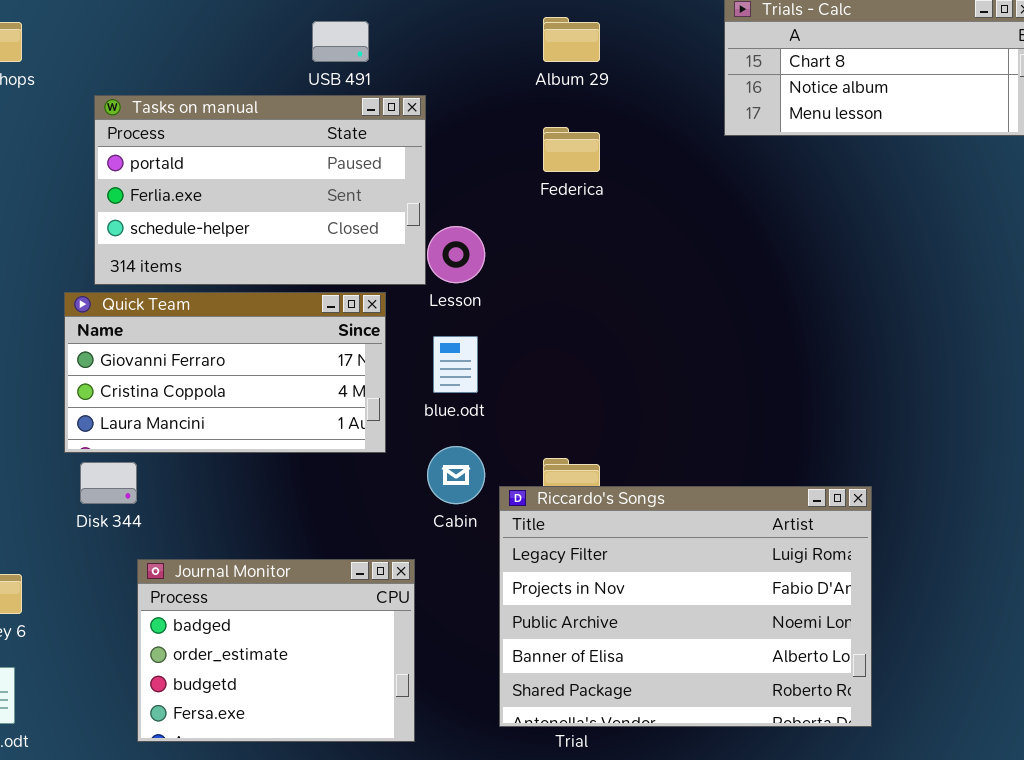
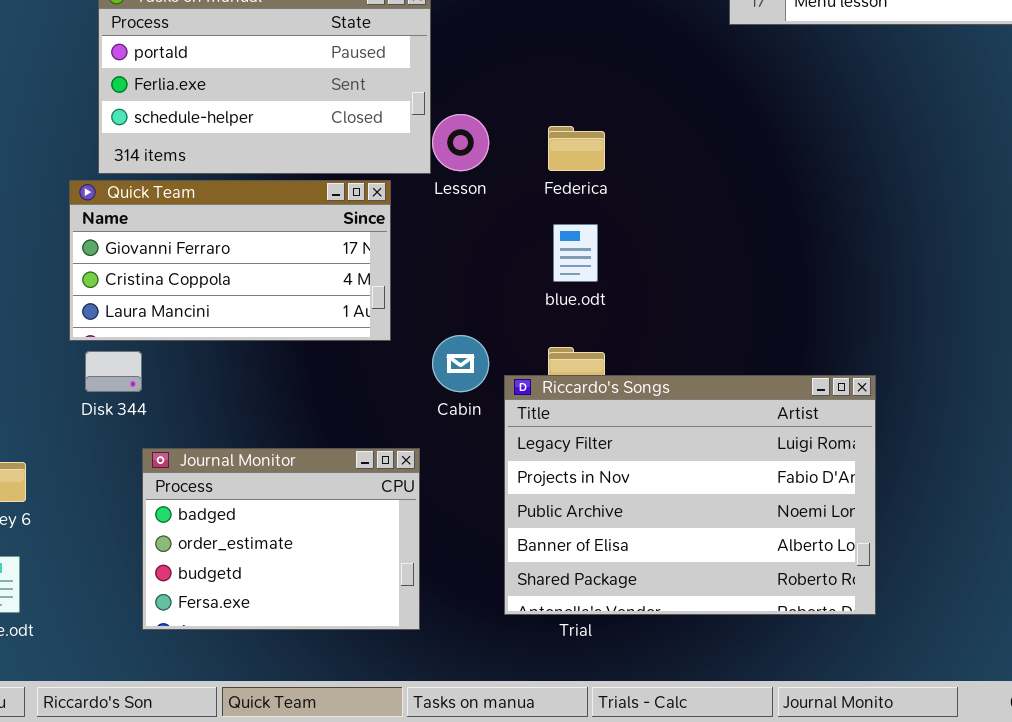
Federica: [543,127,600,172] -> [548,126,605,171], moved
blue.odt: [433,336,478,393] -> [553,224,598,282], moved

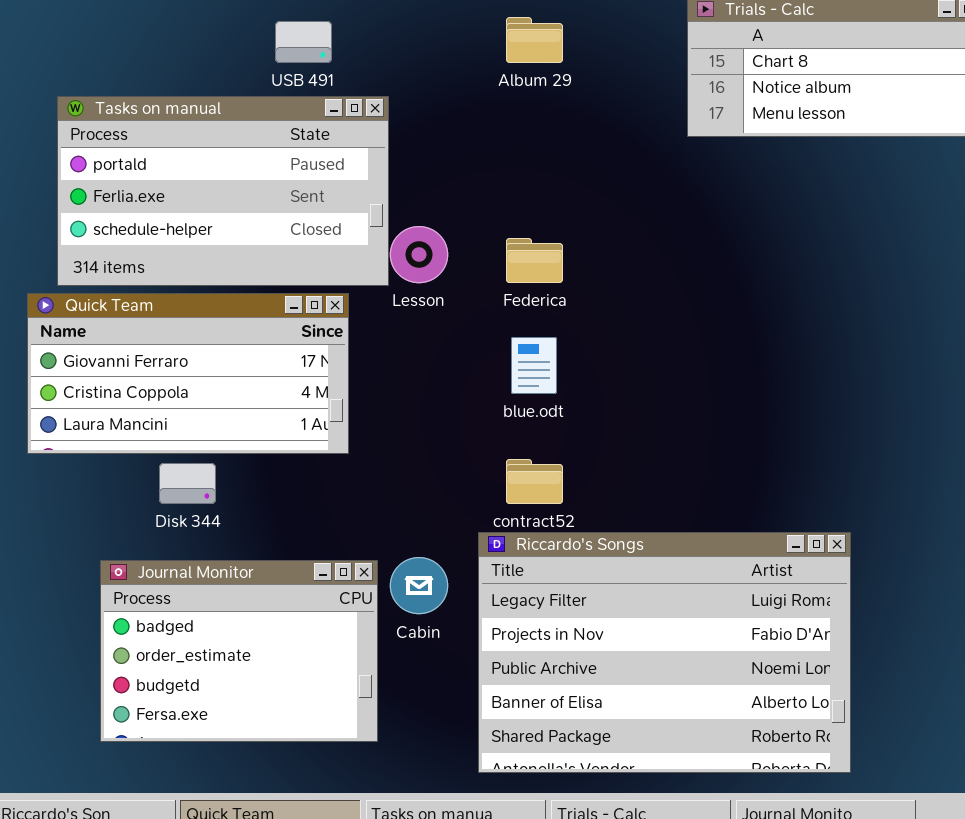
Cabin: [432,335,489,392] -> [390,557,448,614], moved
Disk 344: [85,351,142,392] -> [159,463,216,504], moved
Riccardo's Songs: [504,375,876,615] -> [478,532,851,773], moved

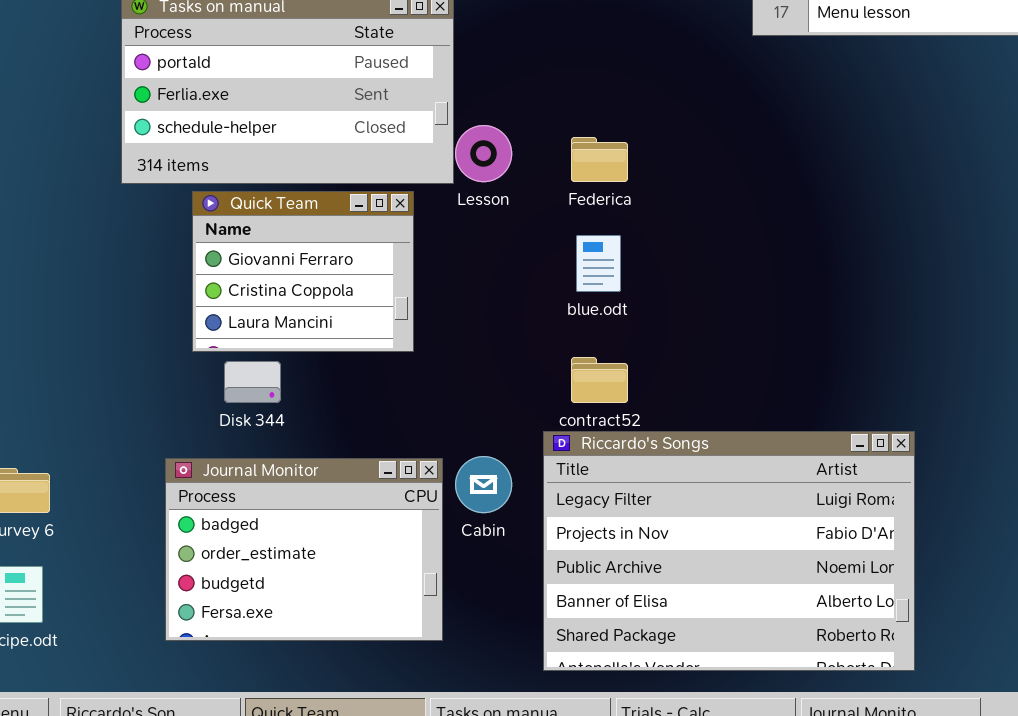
Quick Team: [27,293,349,454] -> [192,191,414,352], resized

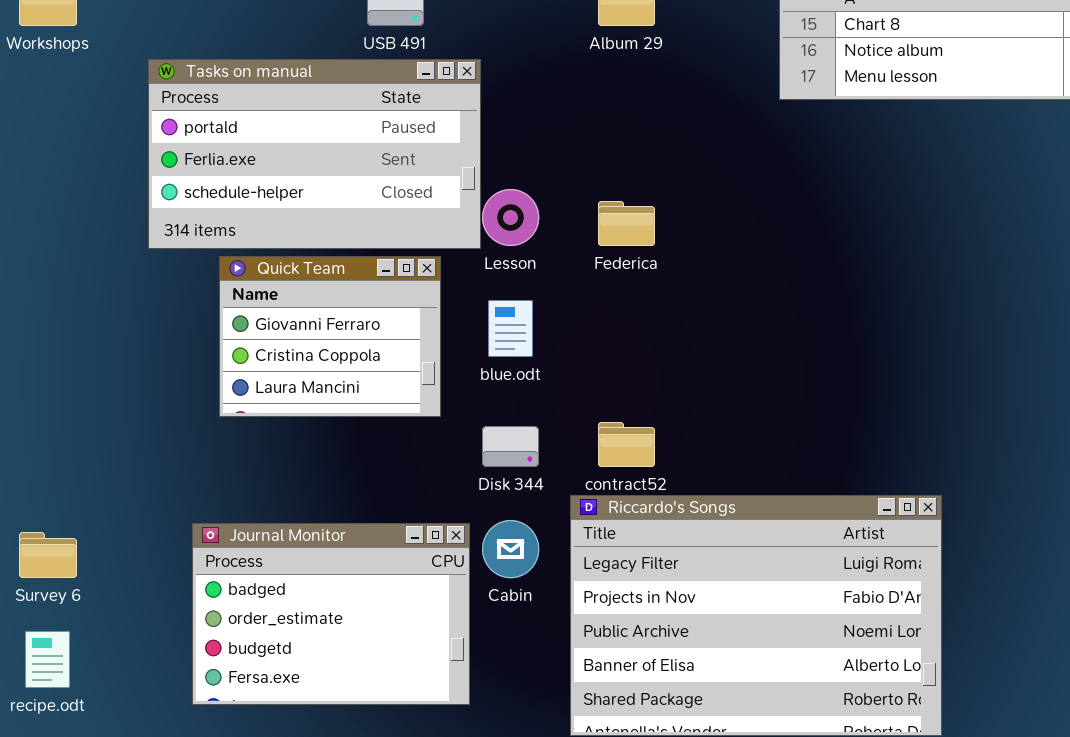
blue.odt: [576,235,621,292] -> [488,300,533,357], moved
Disk 344: [224,361,281,403] -> [482,426,539,467], moved

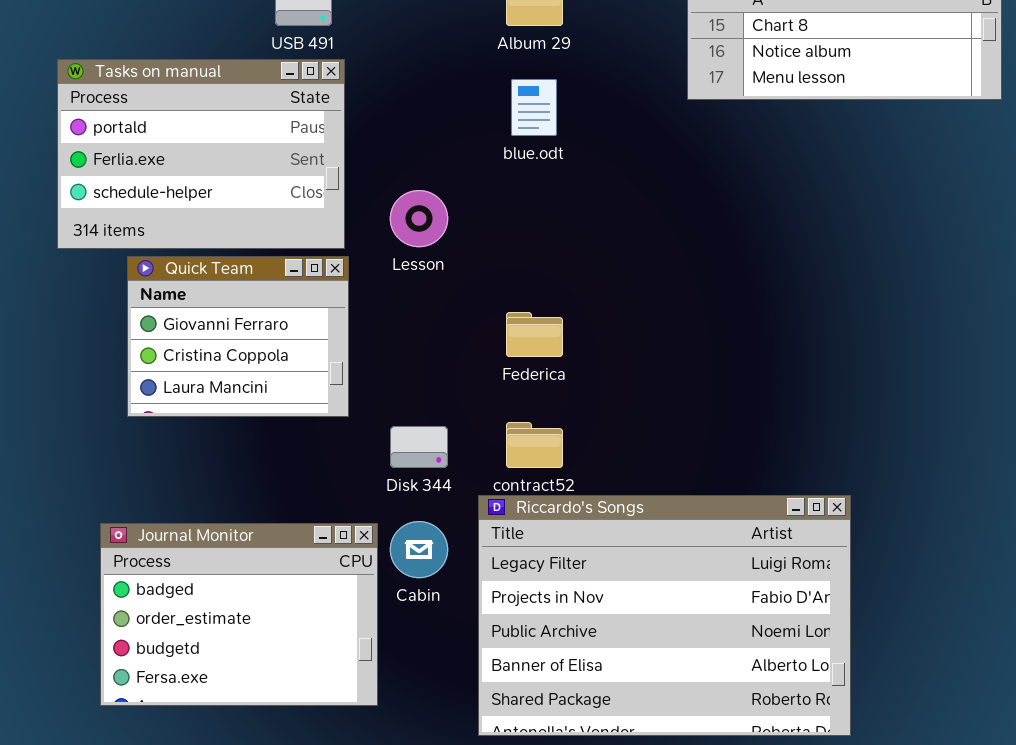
Tasks on manual: [148,59,481,249] -> [57,59,345,249], resized
Federica: [598,201,655,246] -> [506,312,563,357], moved
blue.odt: [488,300,533,357] -> [511,79,557,136], moved

